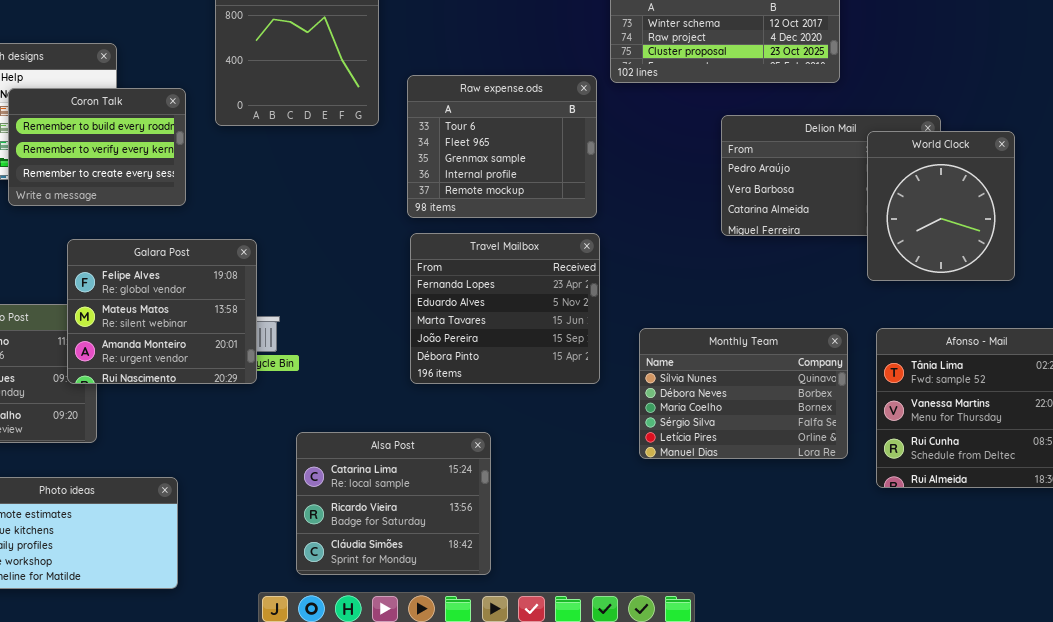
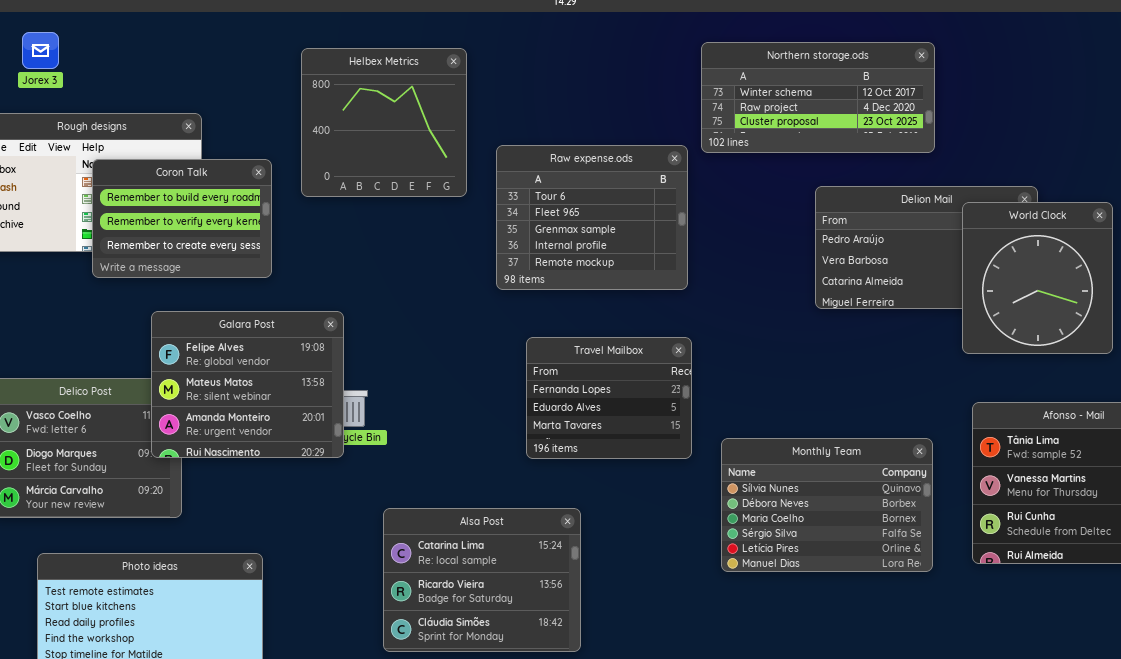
Travel Mailbox: [410,233,600,384] -> [526,337,692,459], resized
Monthly Team: [639,328,848,459] -> [721,438,933,572], moved

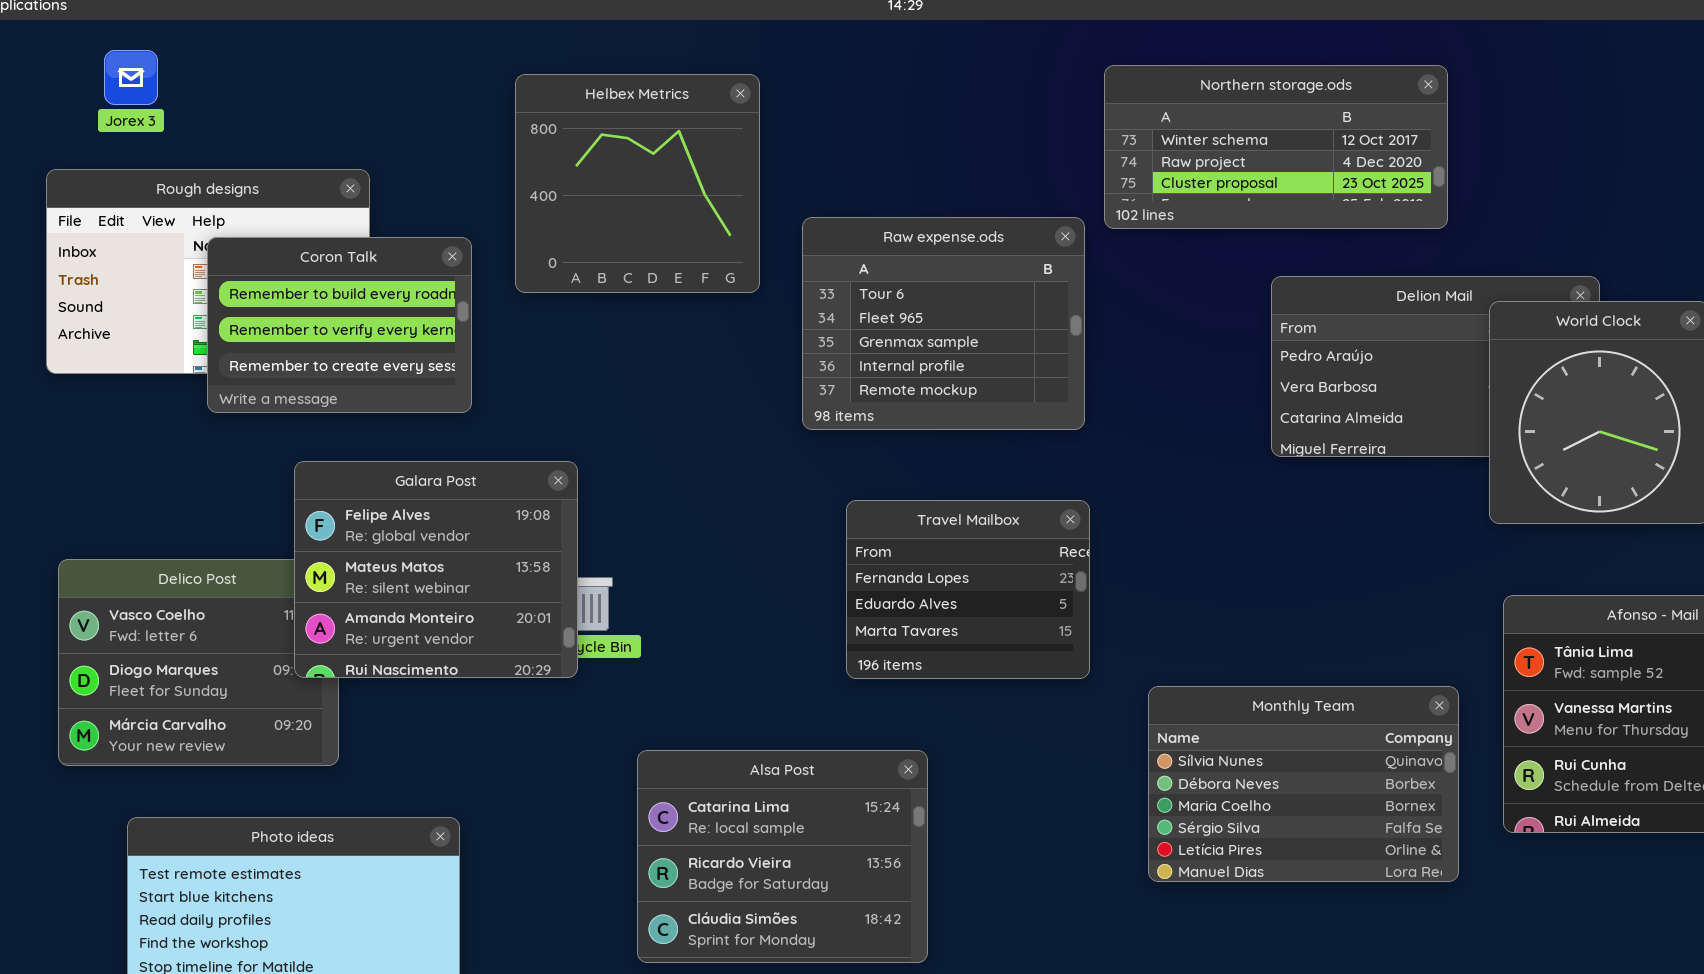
Monthly Team: [721,438,933,572] -> [1148,686,1459,882], moved

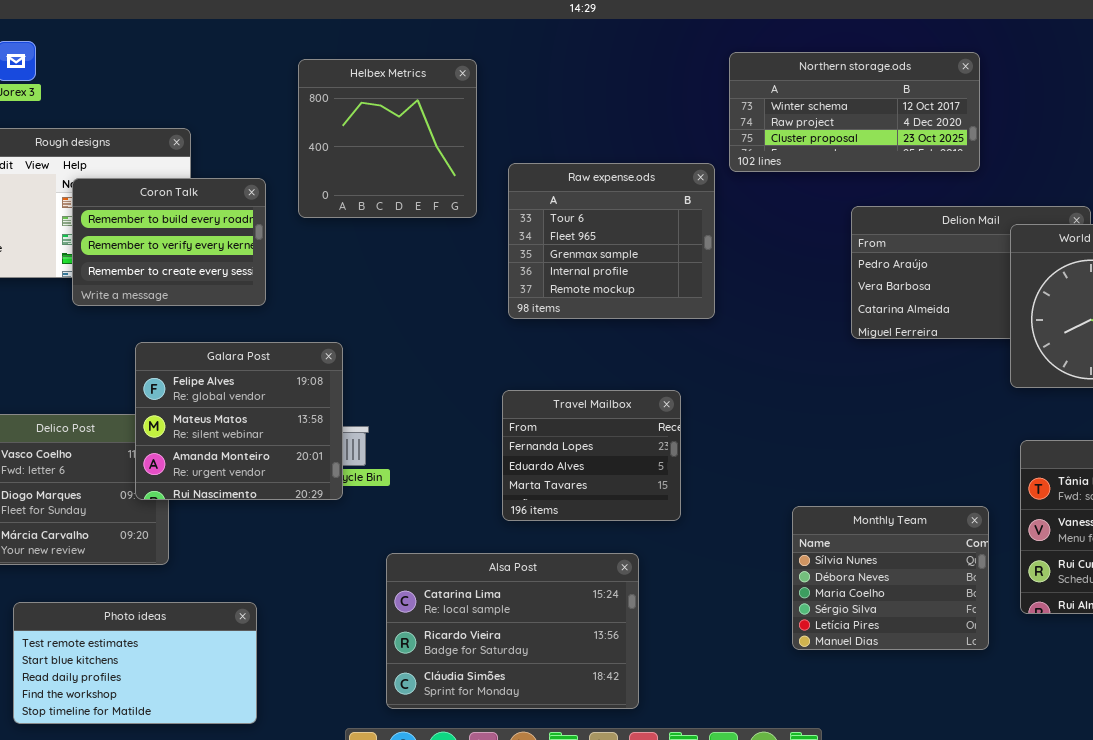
Travel Mailbox: [846,500,1090,679] -> [502,390,681,521], moved
Monthly Team: [1148,686,1459,882] -> [792,506,989,650], resized
Alsa Post: [637,750,928,963] -> [386,553,639,709], resized

